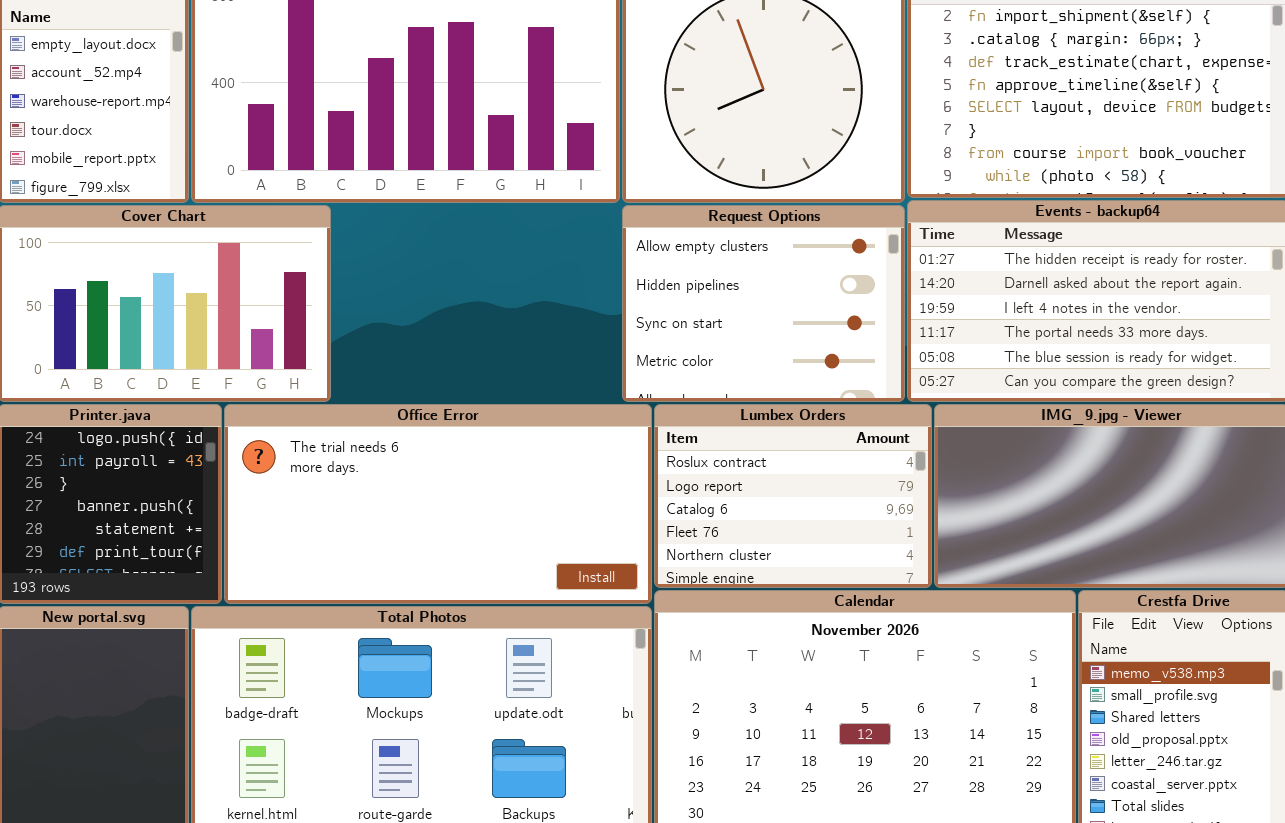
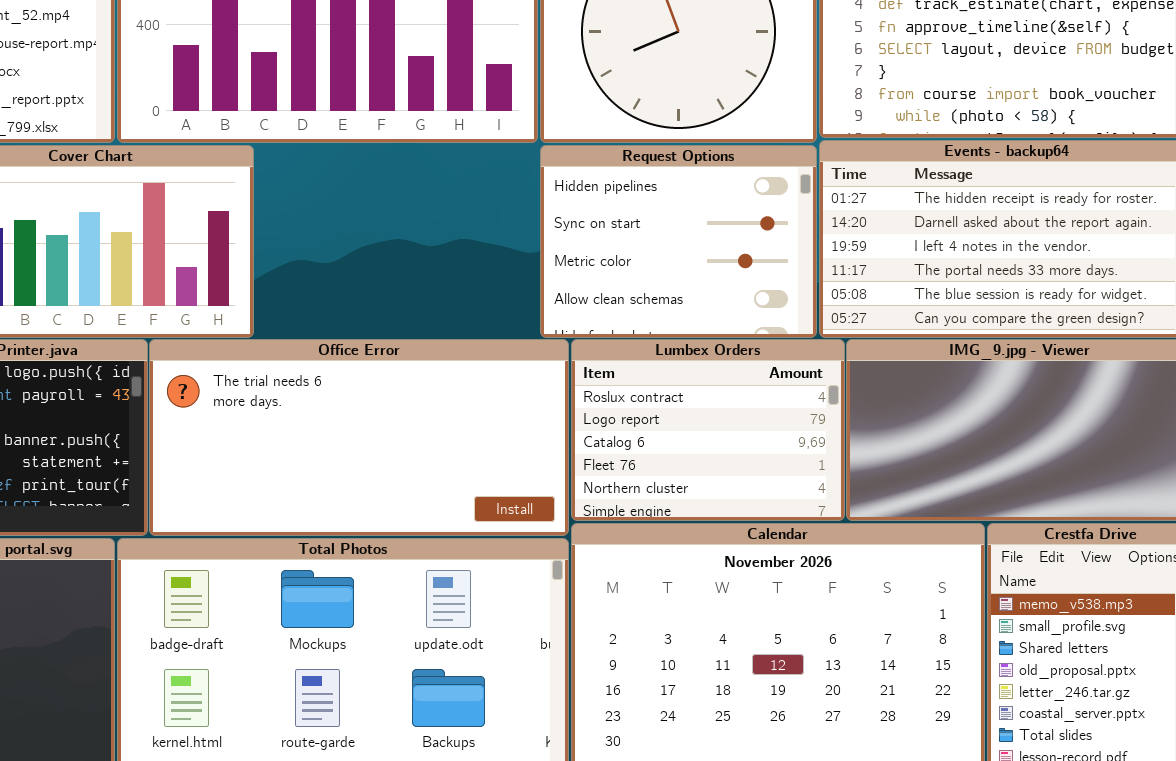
Request Options: [622,205,905,402] -> [540,145,817,338], scrolled down 1 row

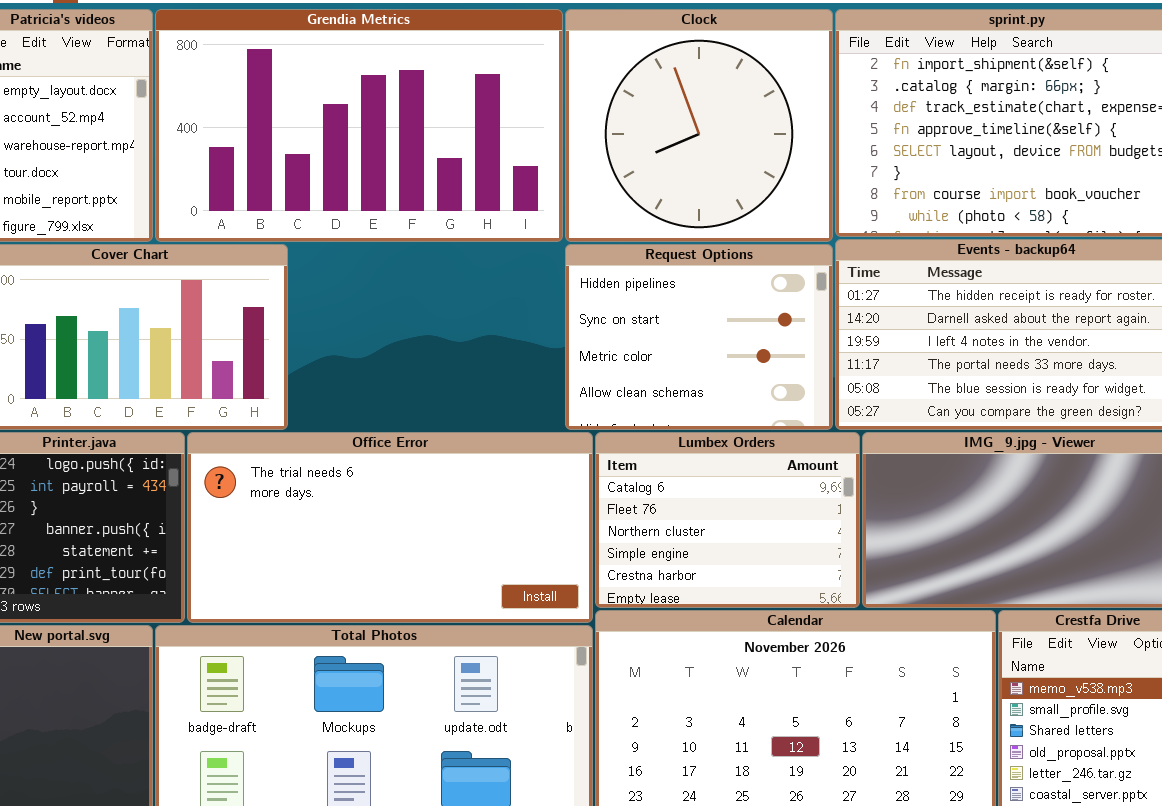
Lumbex Orders: [571,339,845,521] -> [595,432,860,608], scrolled down 2 rows

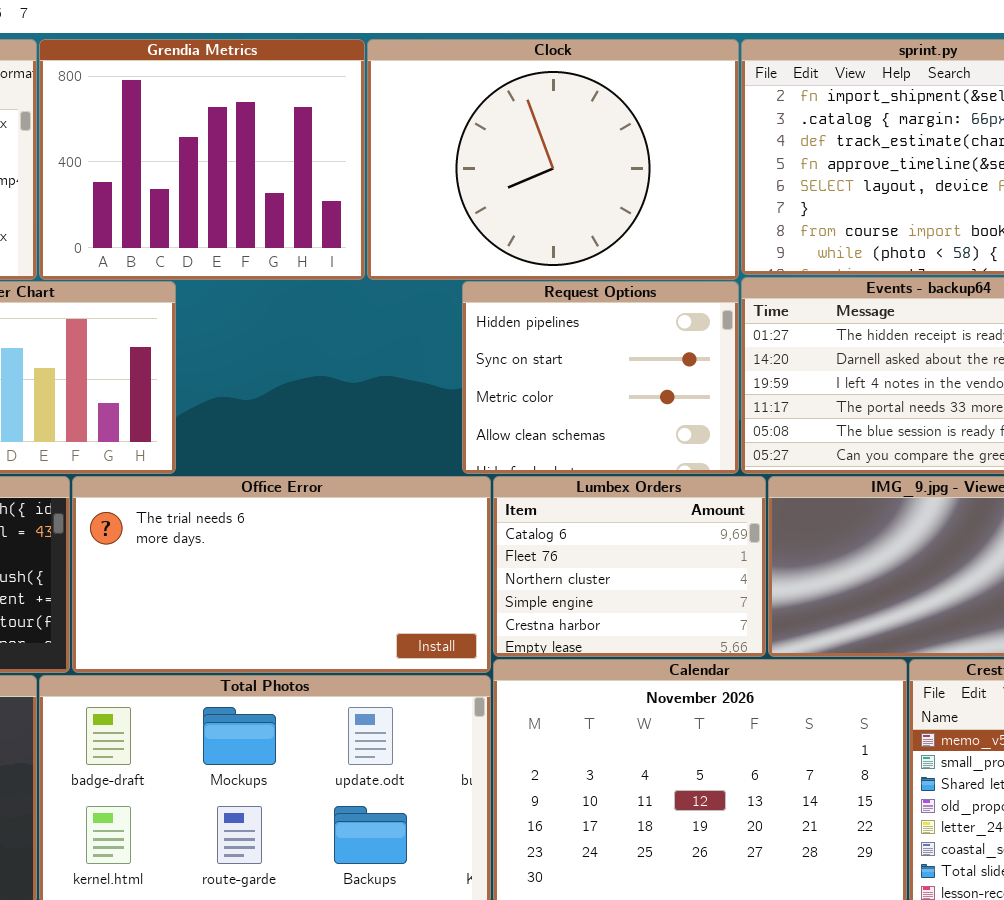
Grendia Metrics: [155,9,563,242] -> [39,39,365,280], resized
Clock: [565,9,833,242] -> [367,39,739,280], resized

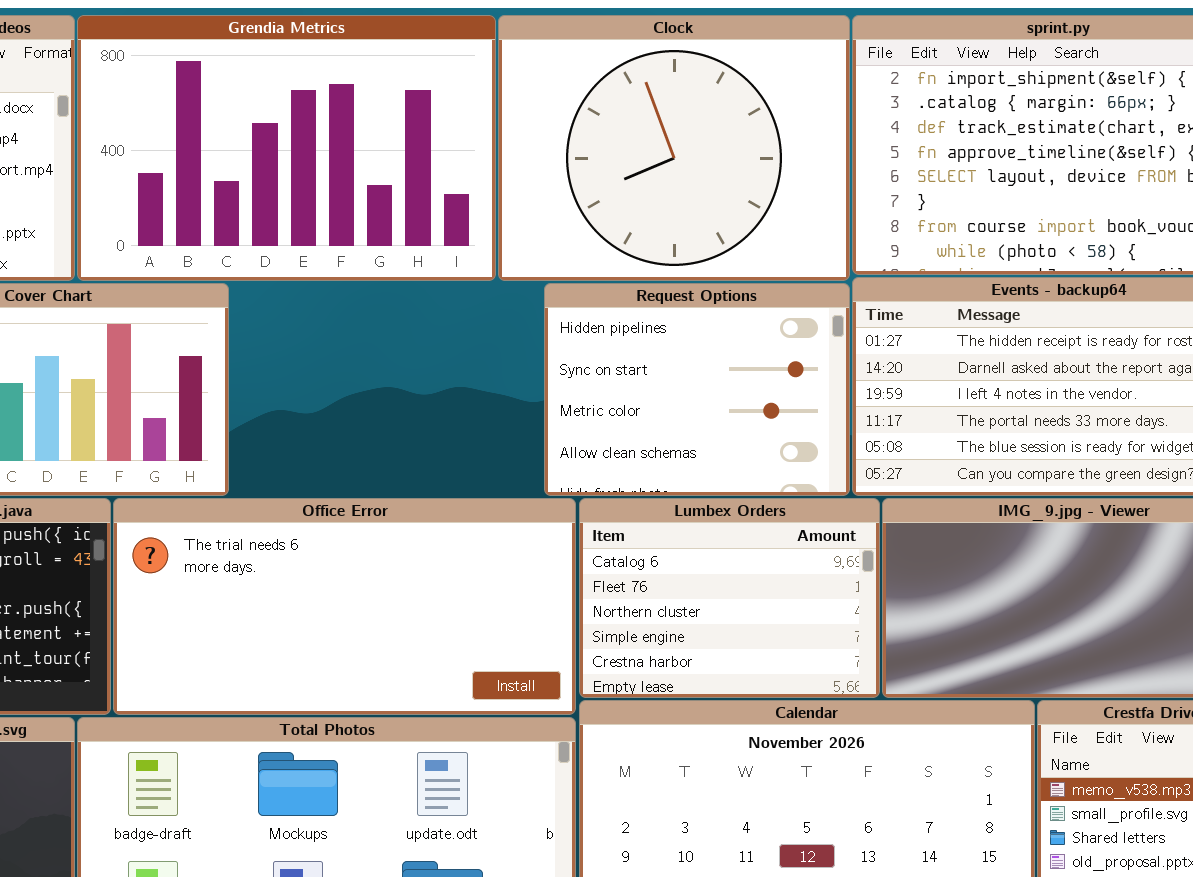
Grendia Metrics: [39,39,365,280] -> [77,15,496,281], resized
Clock: [367,39,739,280] -> [498,15,850,281], resized

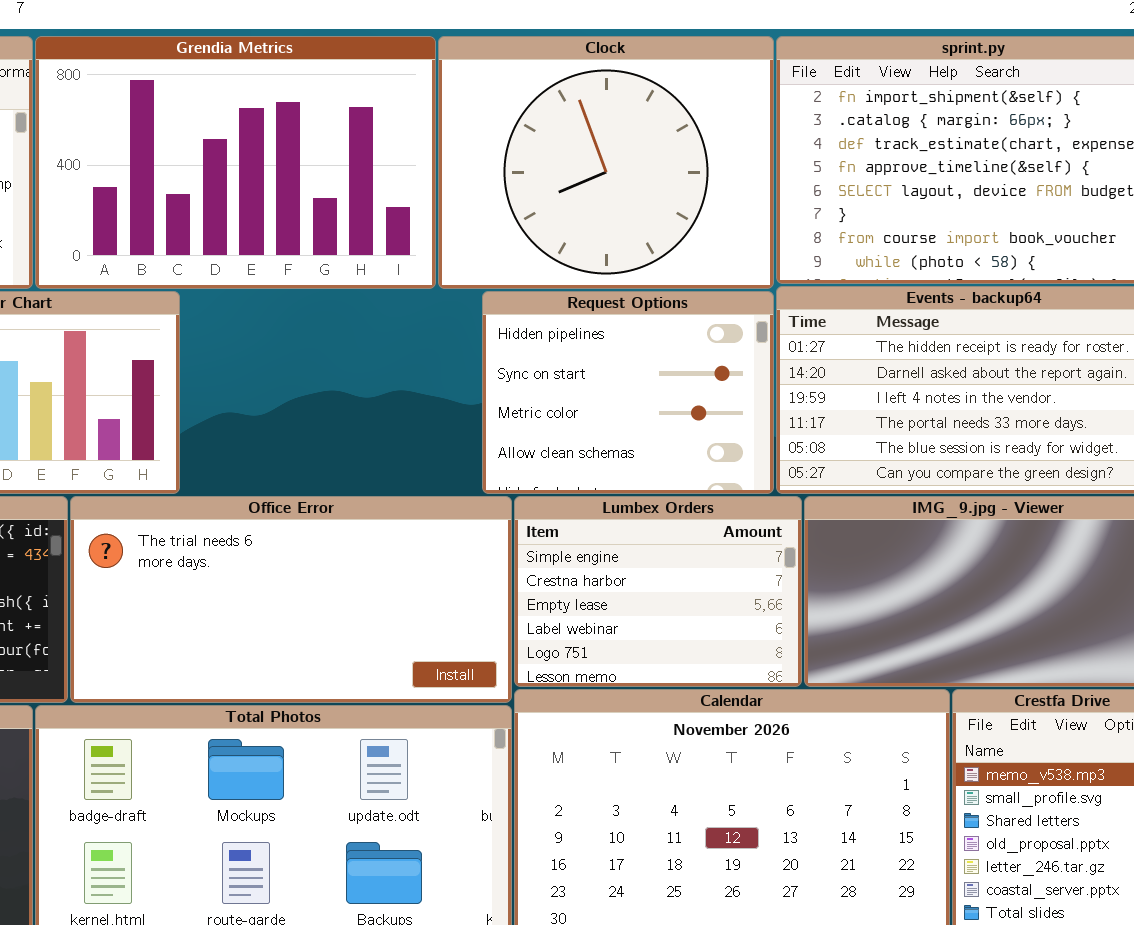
Lumbex Orders: [579,498,880,698] -> [514,496,802,687], scrolled down 3 rows

